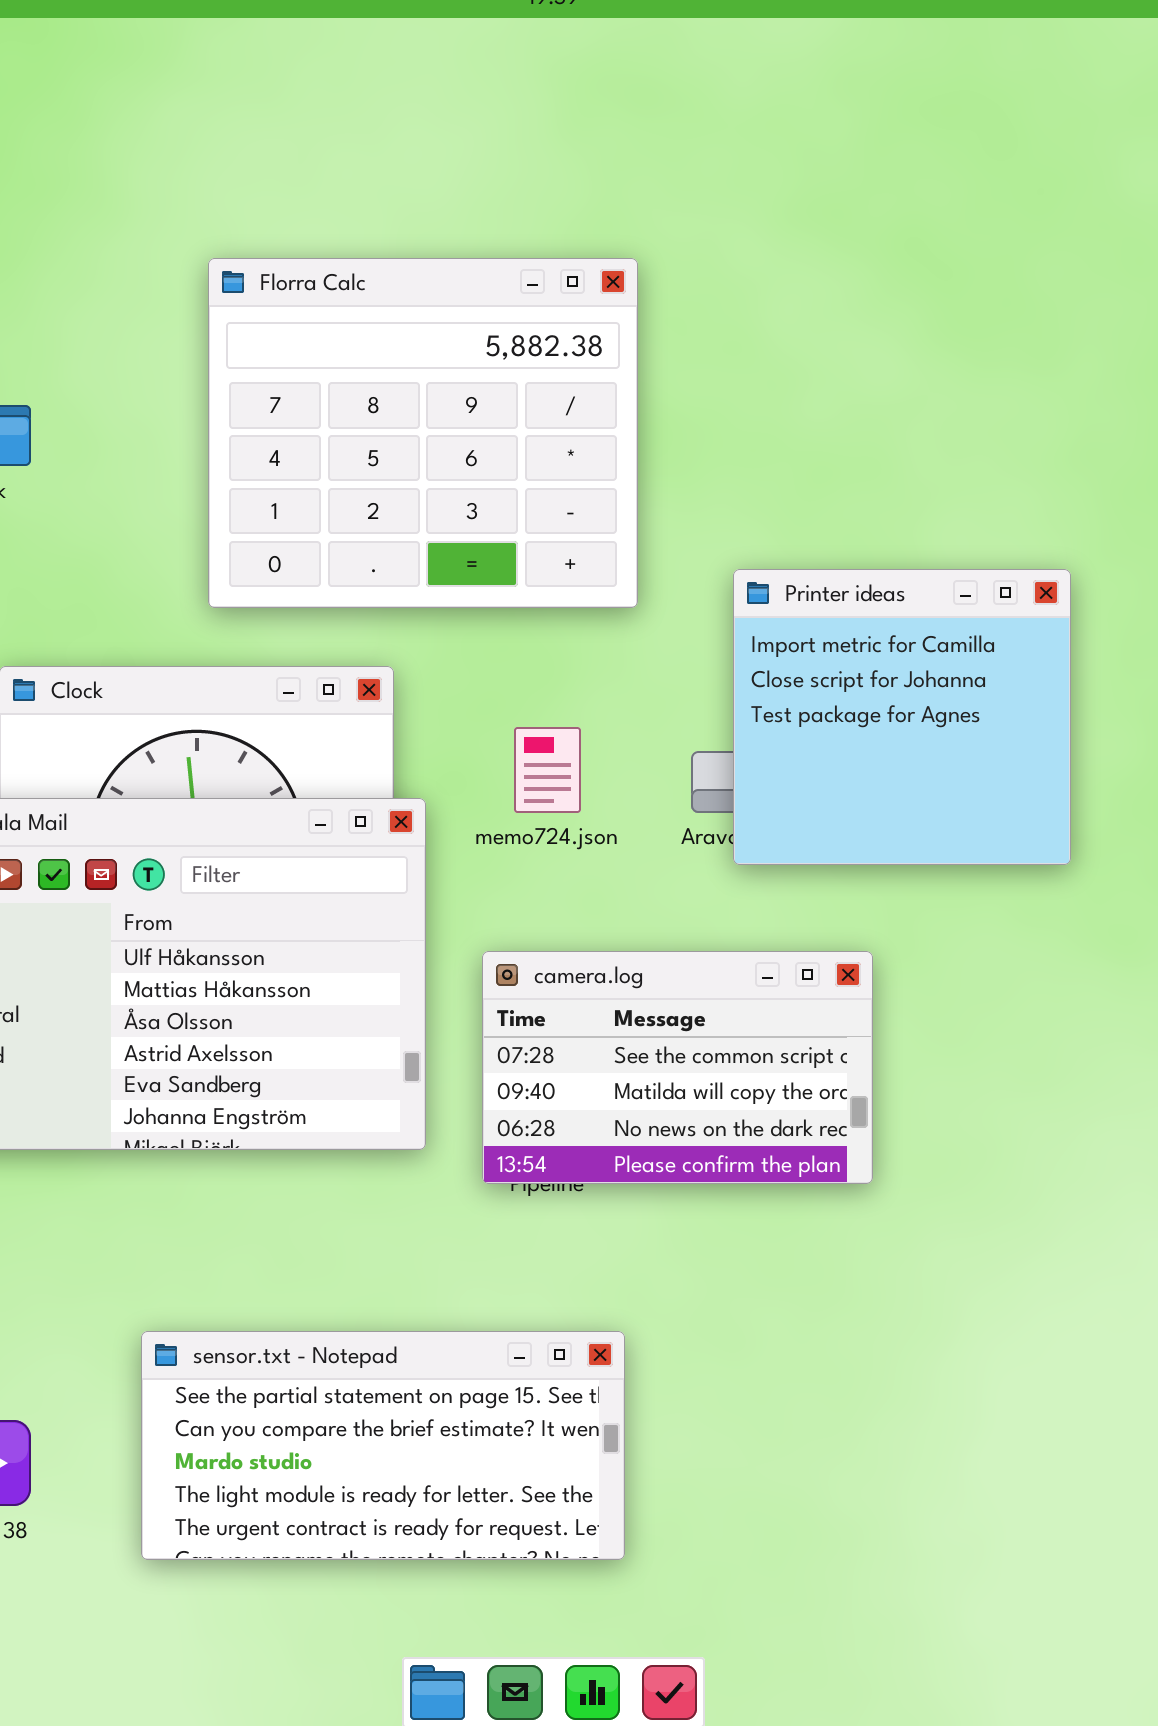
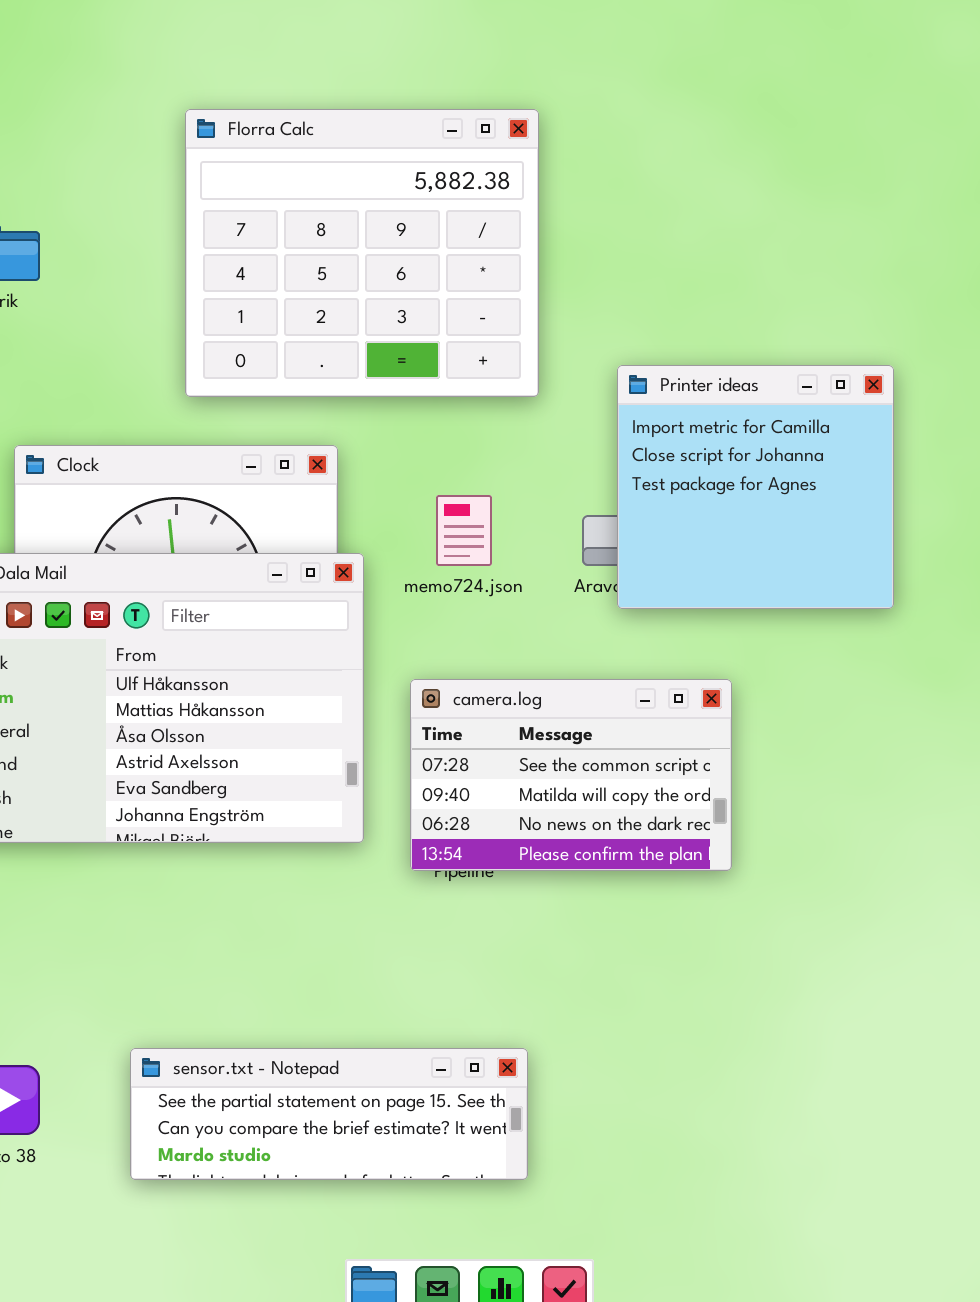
sensor.txt - Notepad: [141,1331,625,1560] -> [130,1048,528,1180], resized

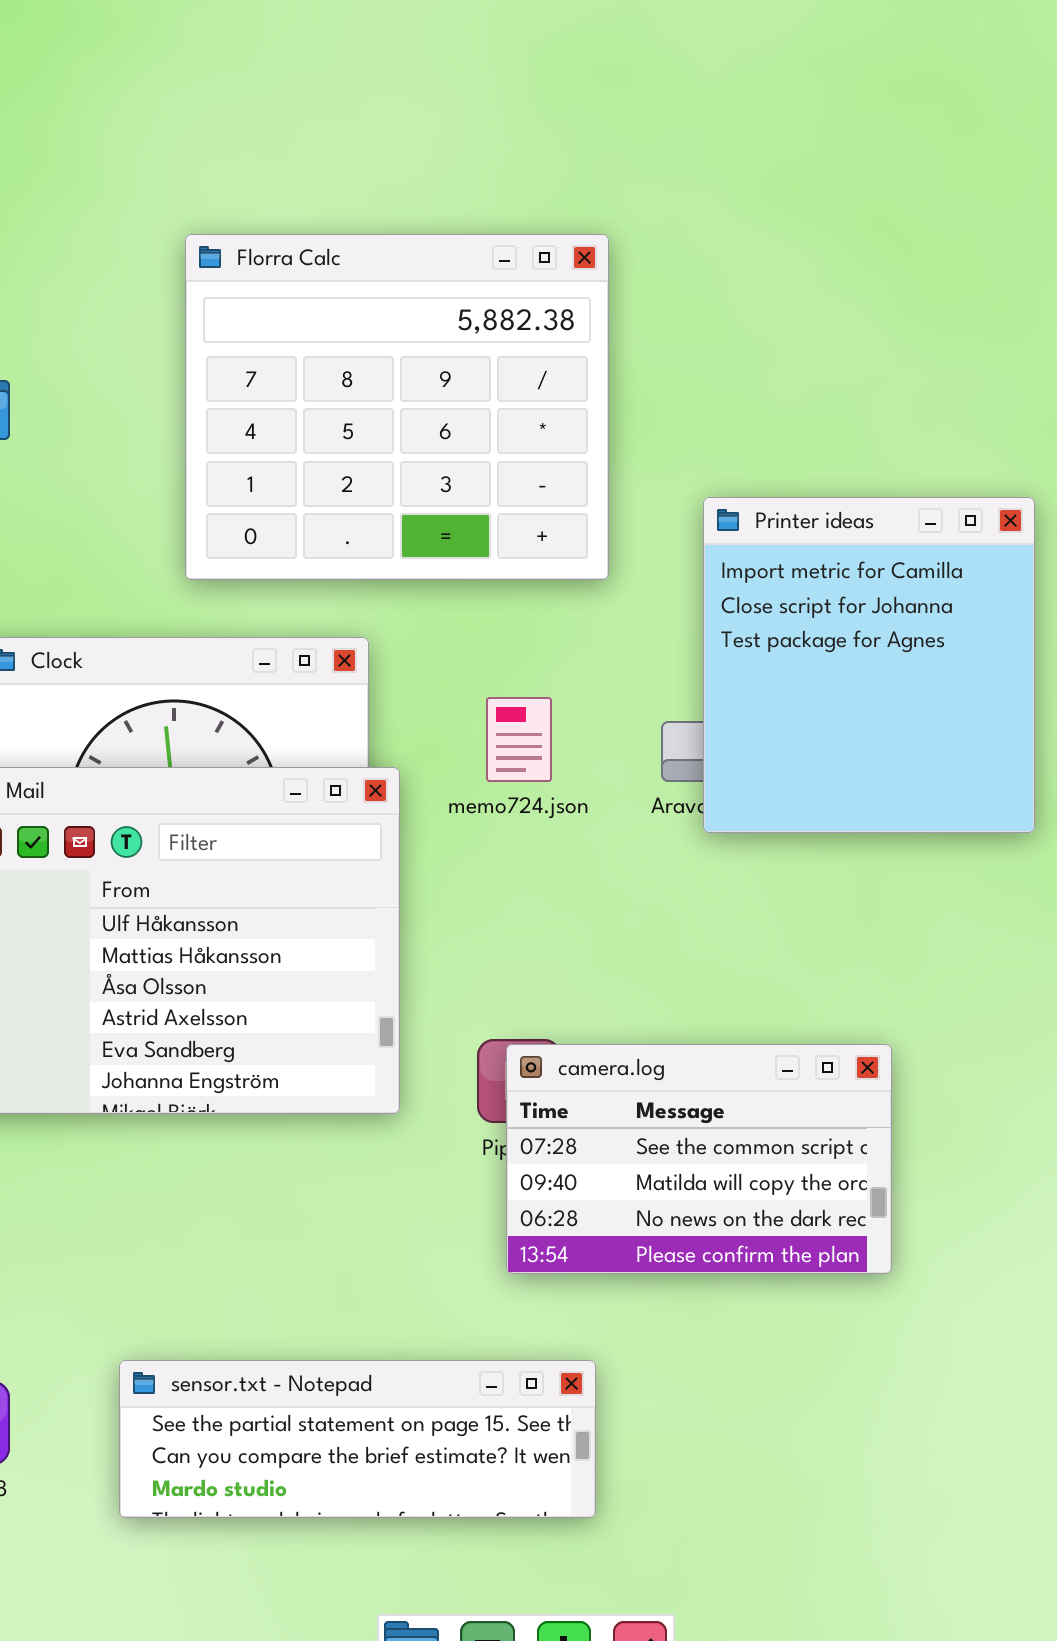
Printer ideas: [617,365,894,609] -> [703,497,1035,833], resized
camera.log: [410,679,732,871] -> [506,1044,892,1274], moved

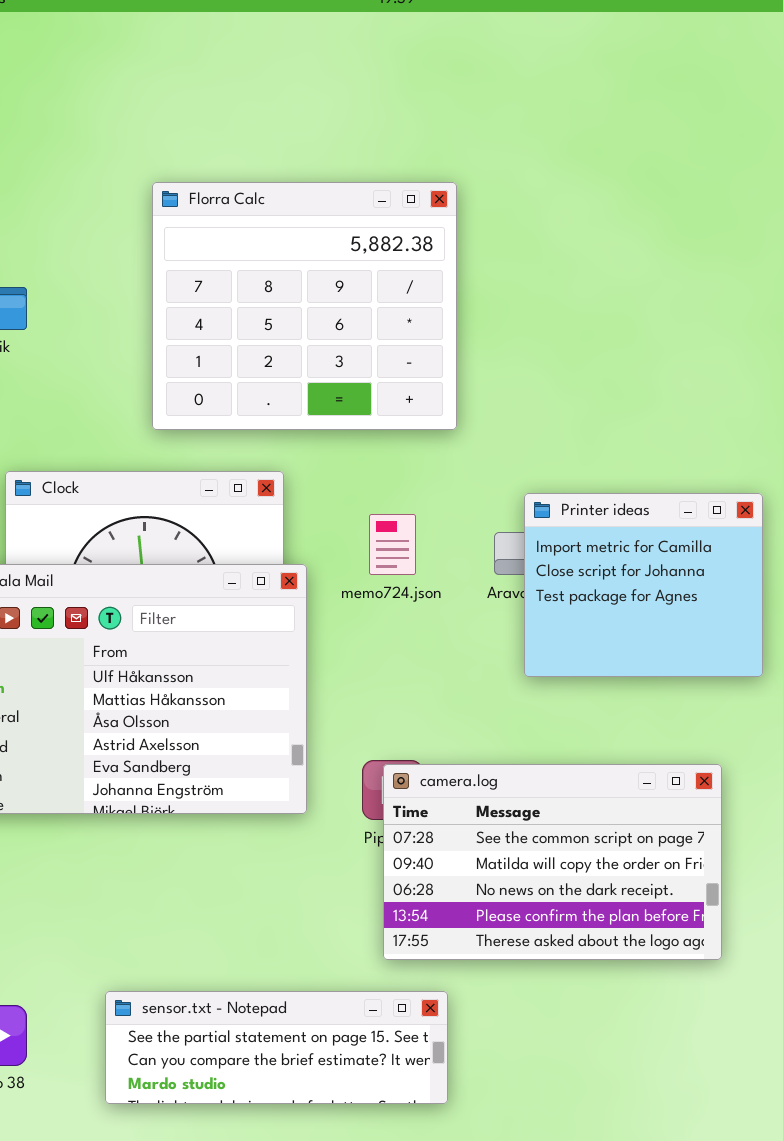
Printer ideas: [703,497,1035,833] -> [524,493,763,677], moved, resized
camera.log: [506,1044,892,1274] -> [383,764,722,960], resized

